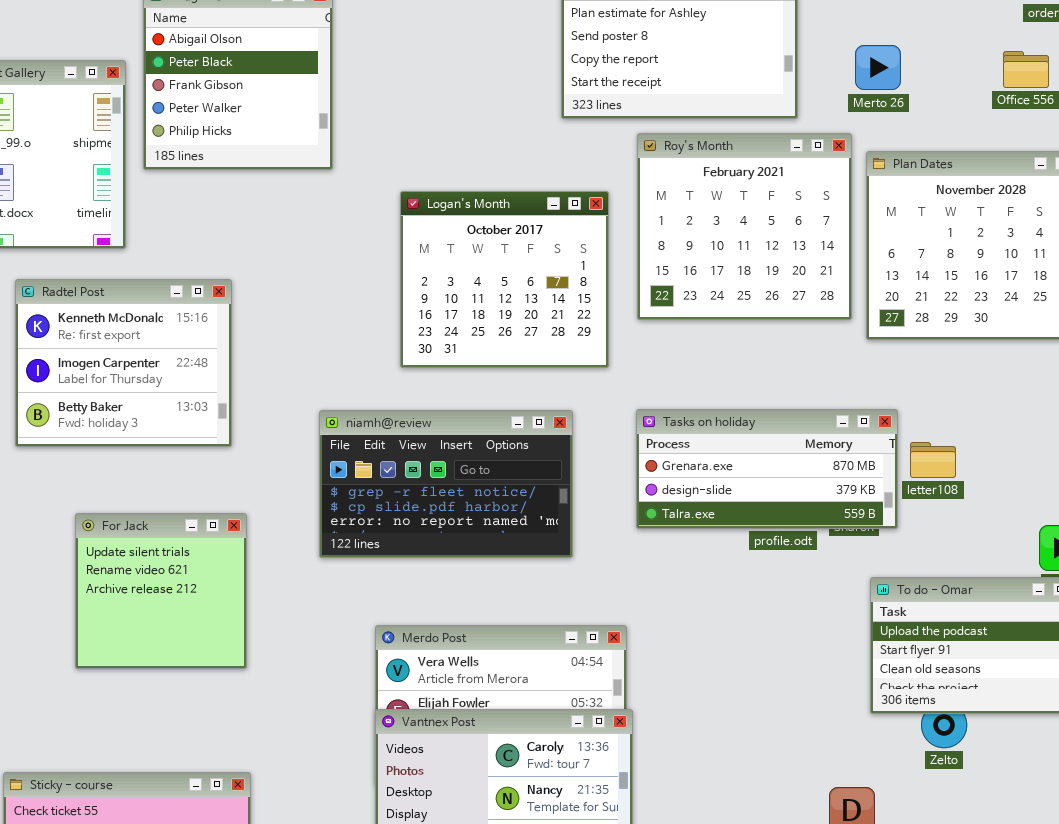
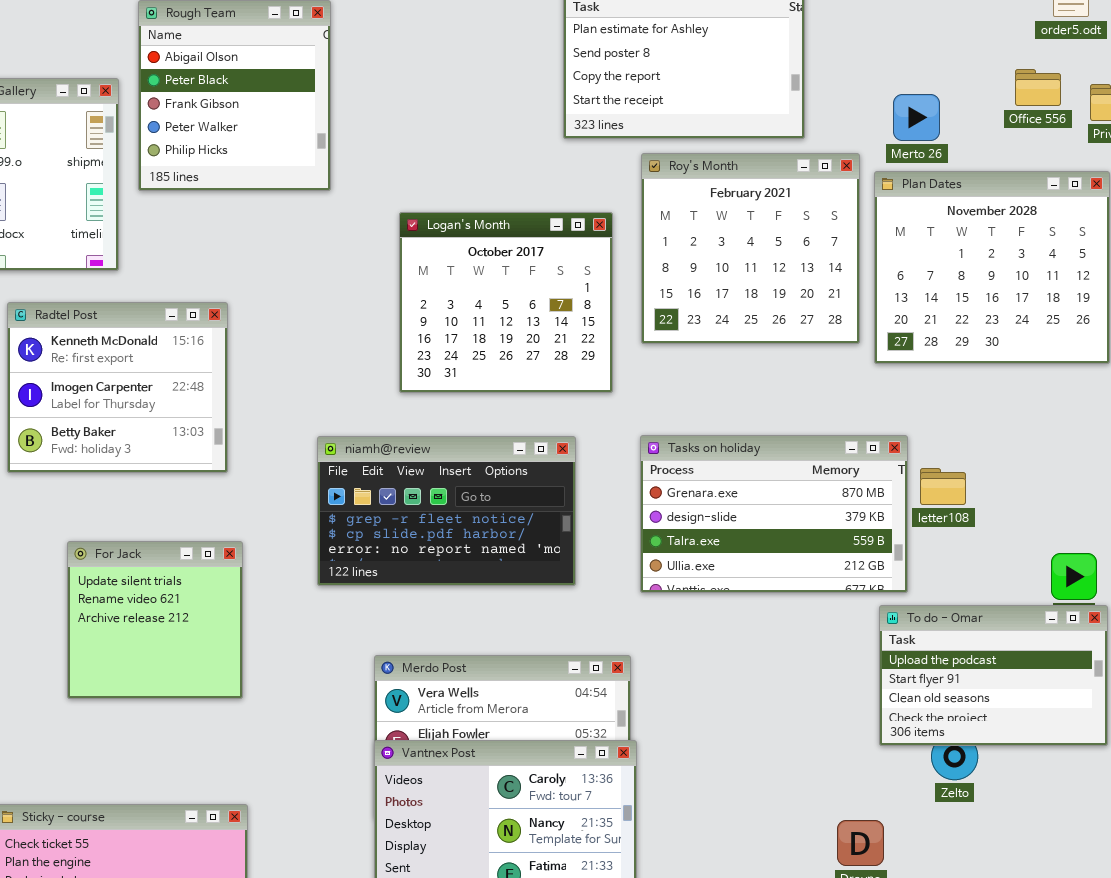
Merto 26: [855,45,901,90] -> [893,94,940,141], moved
Tasks on holiday: [636,409,898,529] -> [640,435,908,593], resized

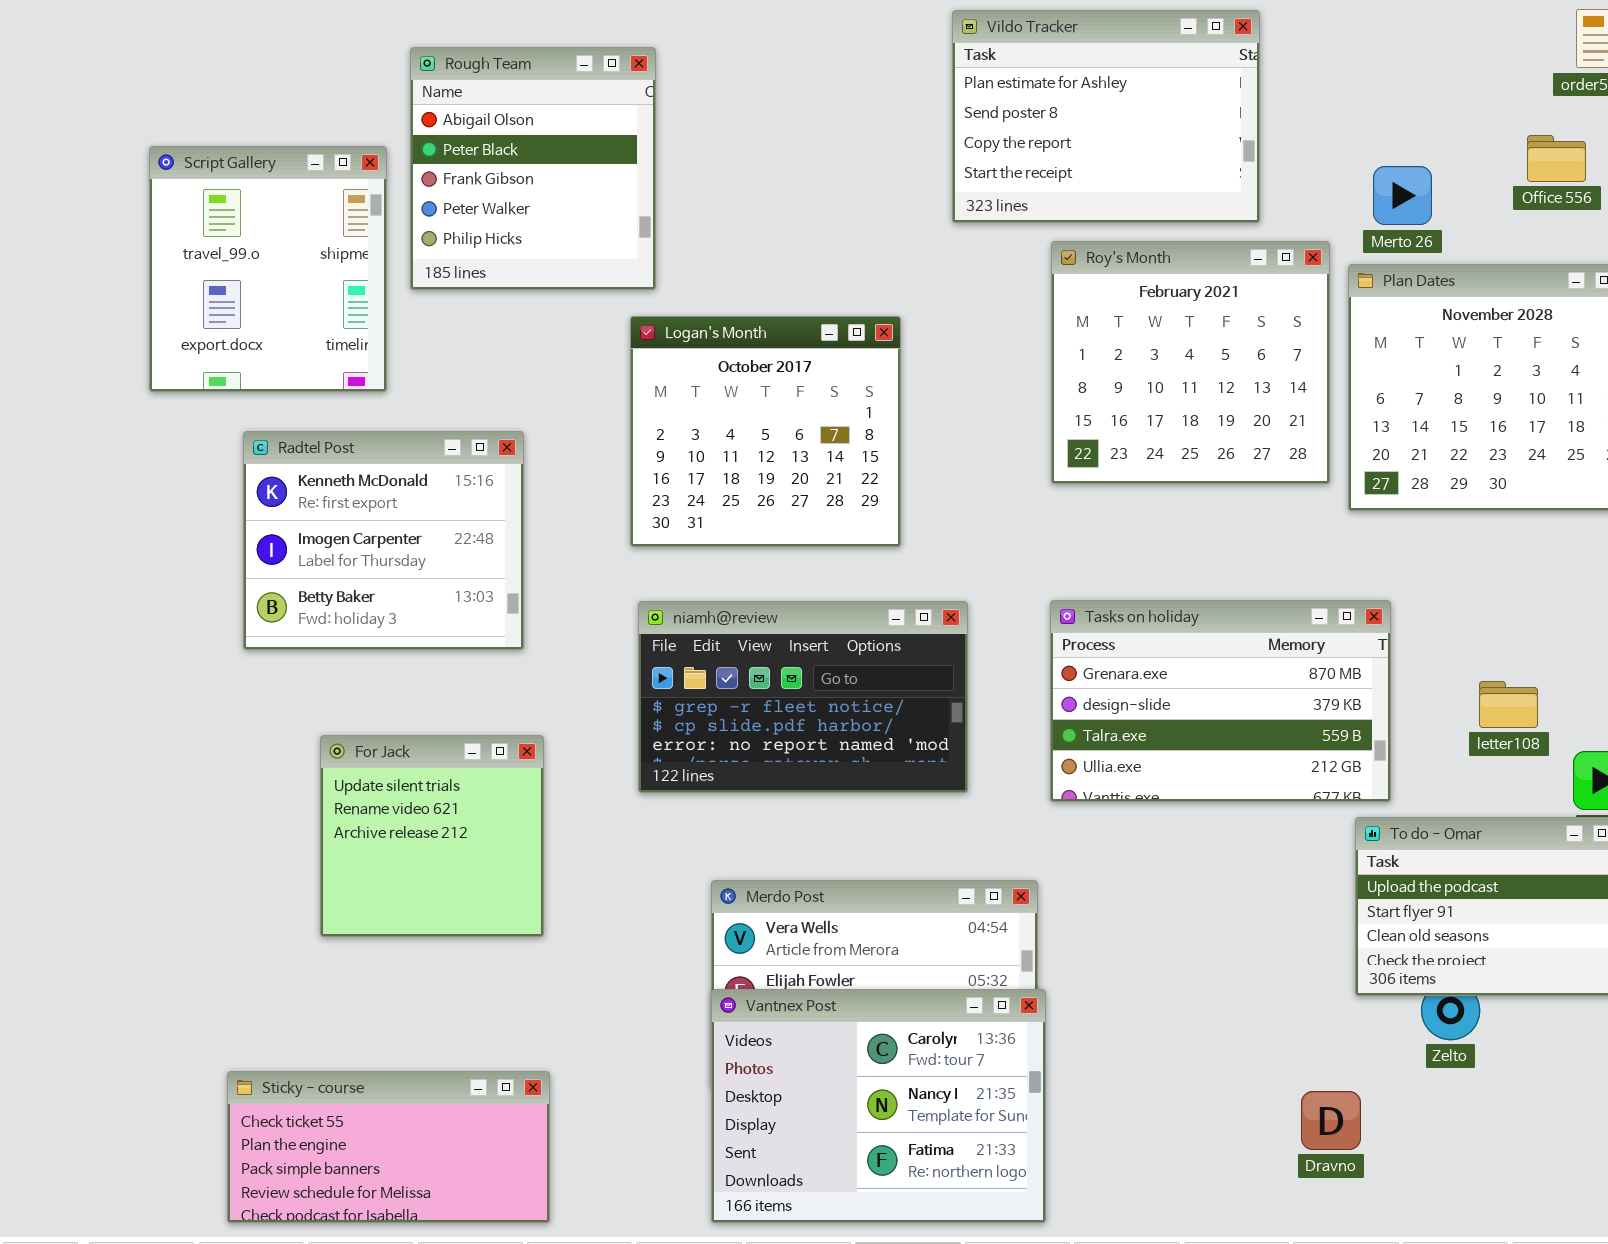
Logan's Month: [399,212,613,393] -> [630,316,901,547], moved
letter108: [920,468,966,505] -> [1479,681,1538,728], moved

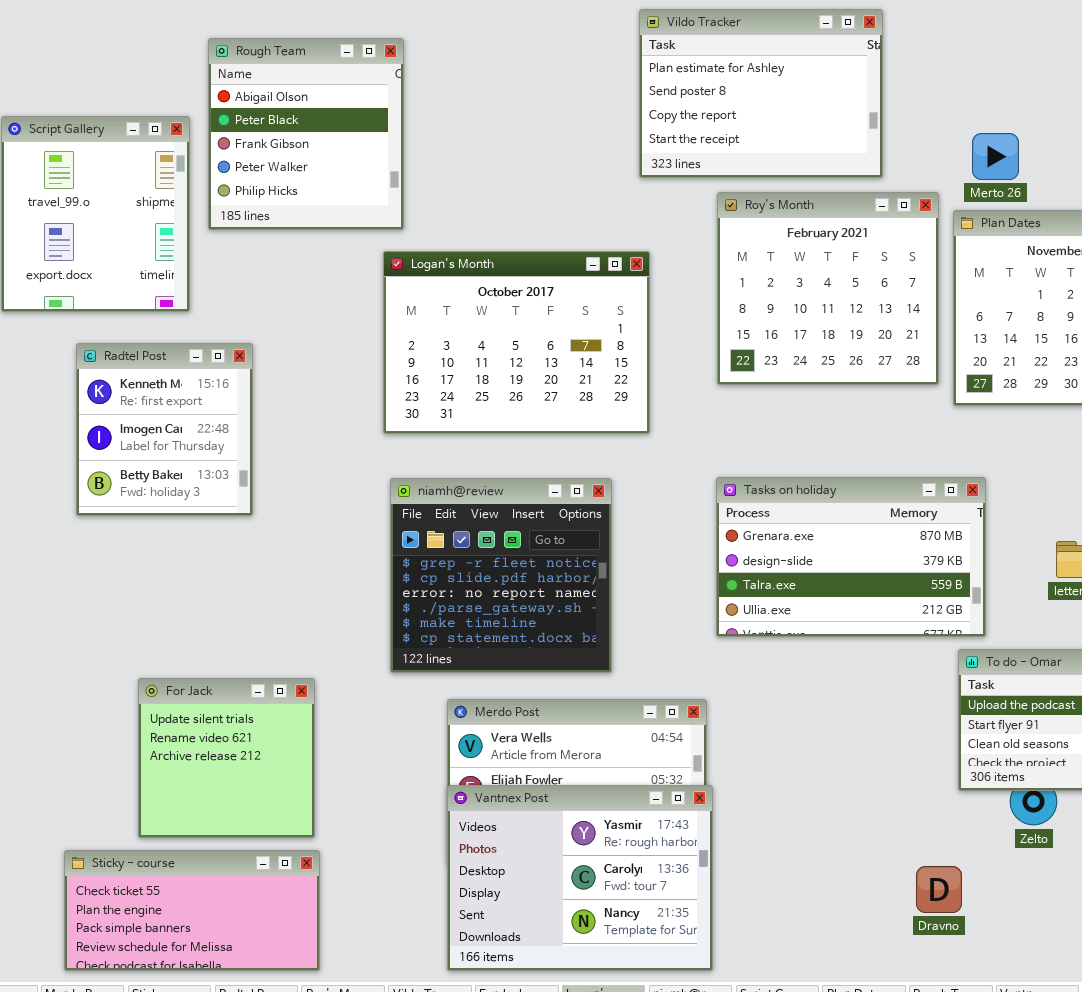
Logan's Month: [630,316,901,547] -> [383,251,650,434], resized
Radtel Post: [243,431,524,650] -> [76,343,253,516], resized
niamh@review: [638,601,968,793] -> [390,478,612,673], resized
For Jack: [320,735,544,937] -> [138,678,315,838], moved
Vantnex Post: [711,989,1046,1223] -> [447,785,713,971], scrolled up 1 row

